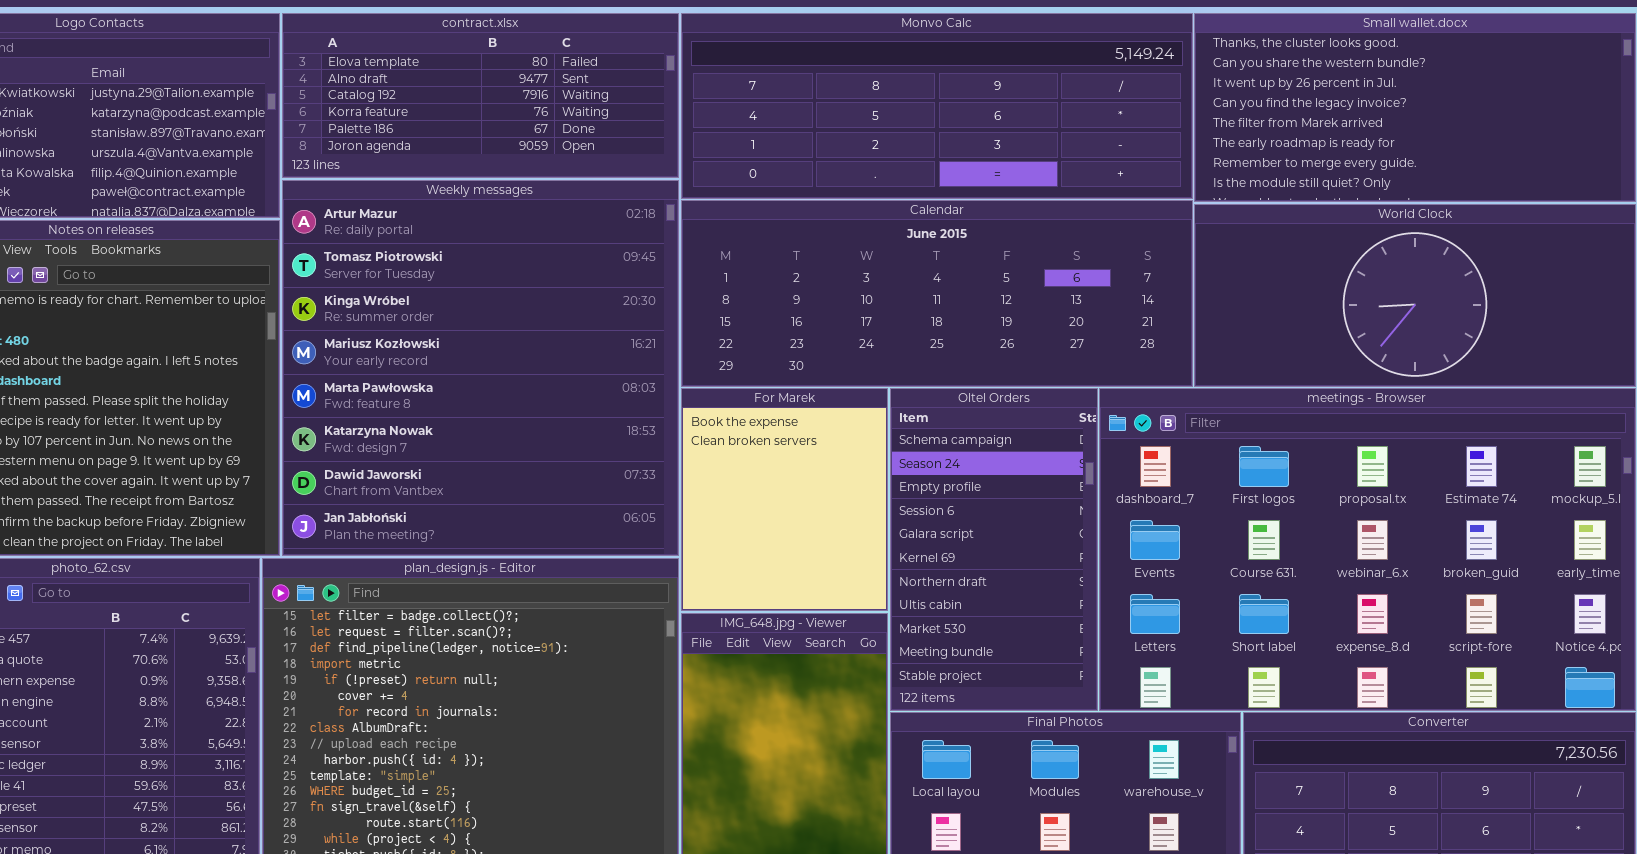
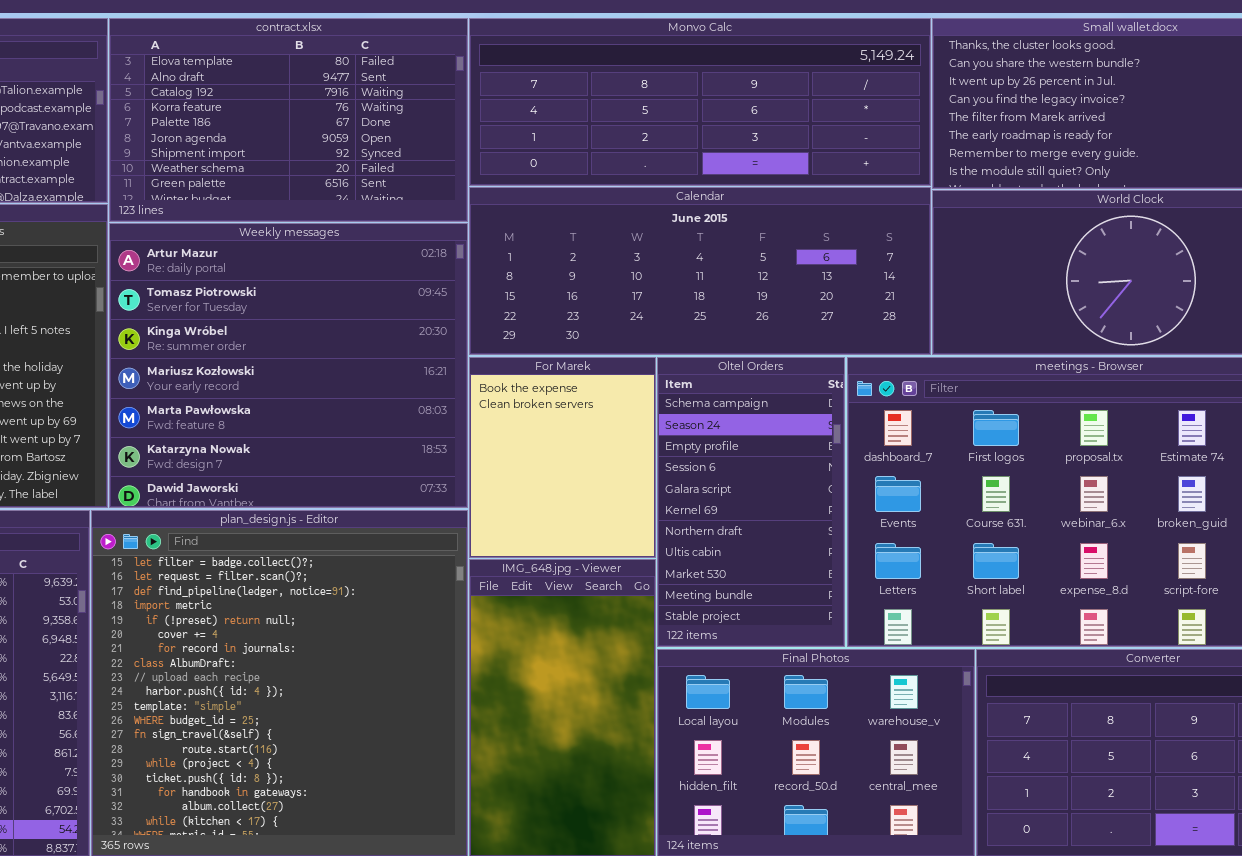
contract.xlsx: [282,13,679,178] -> [109,18,468,222], resized
Weekly messages: [282,180,679,556] -> [109,223,468,508], resized

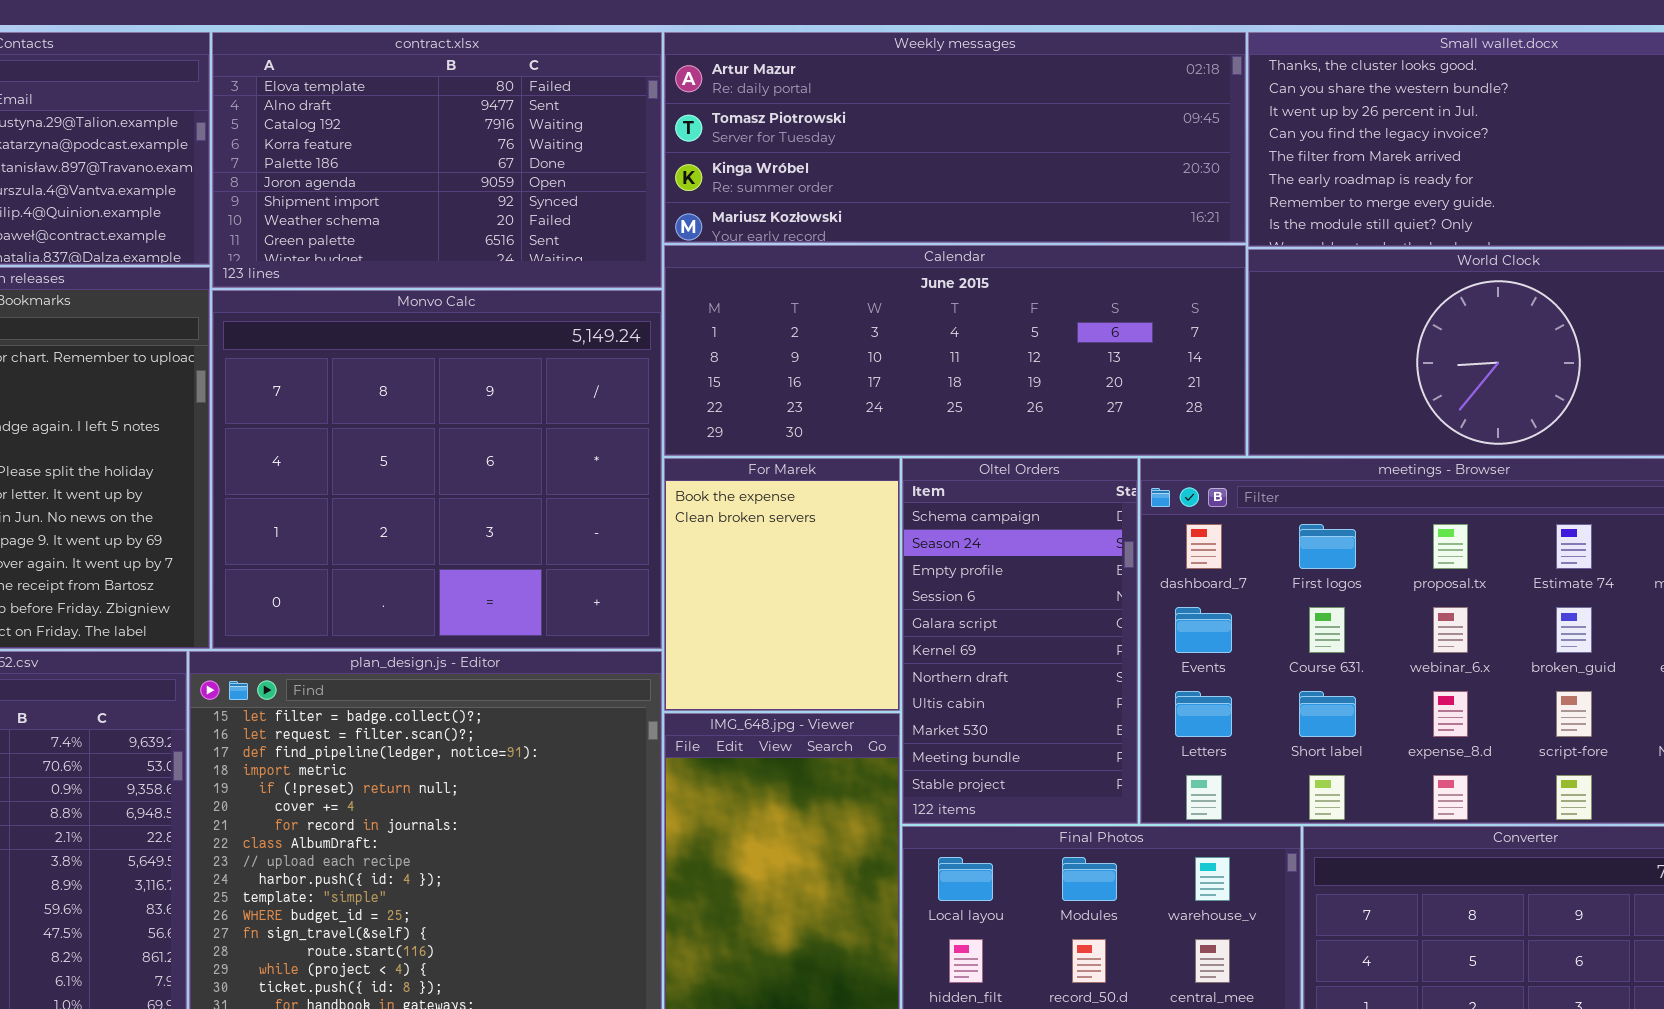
Monvo Calc: [469,18,931,186] -> [212,290,662,649], moved, resized
Weekly messages: [109,223,468,508] -> [664,32,1246,243], moved, resized

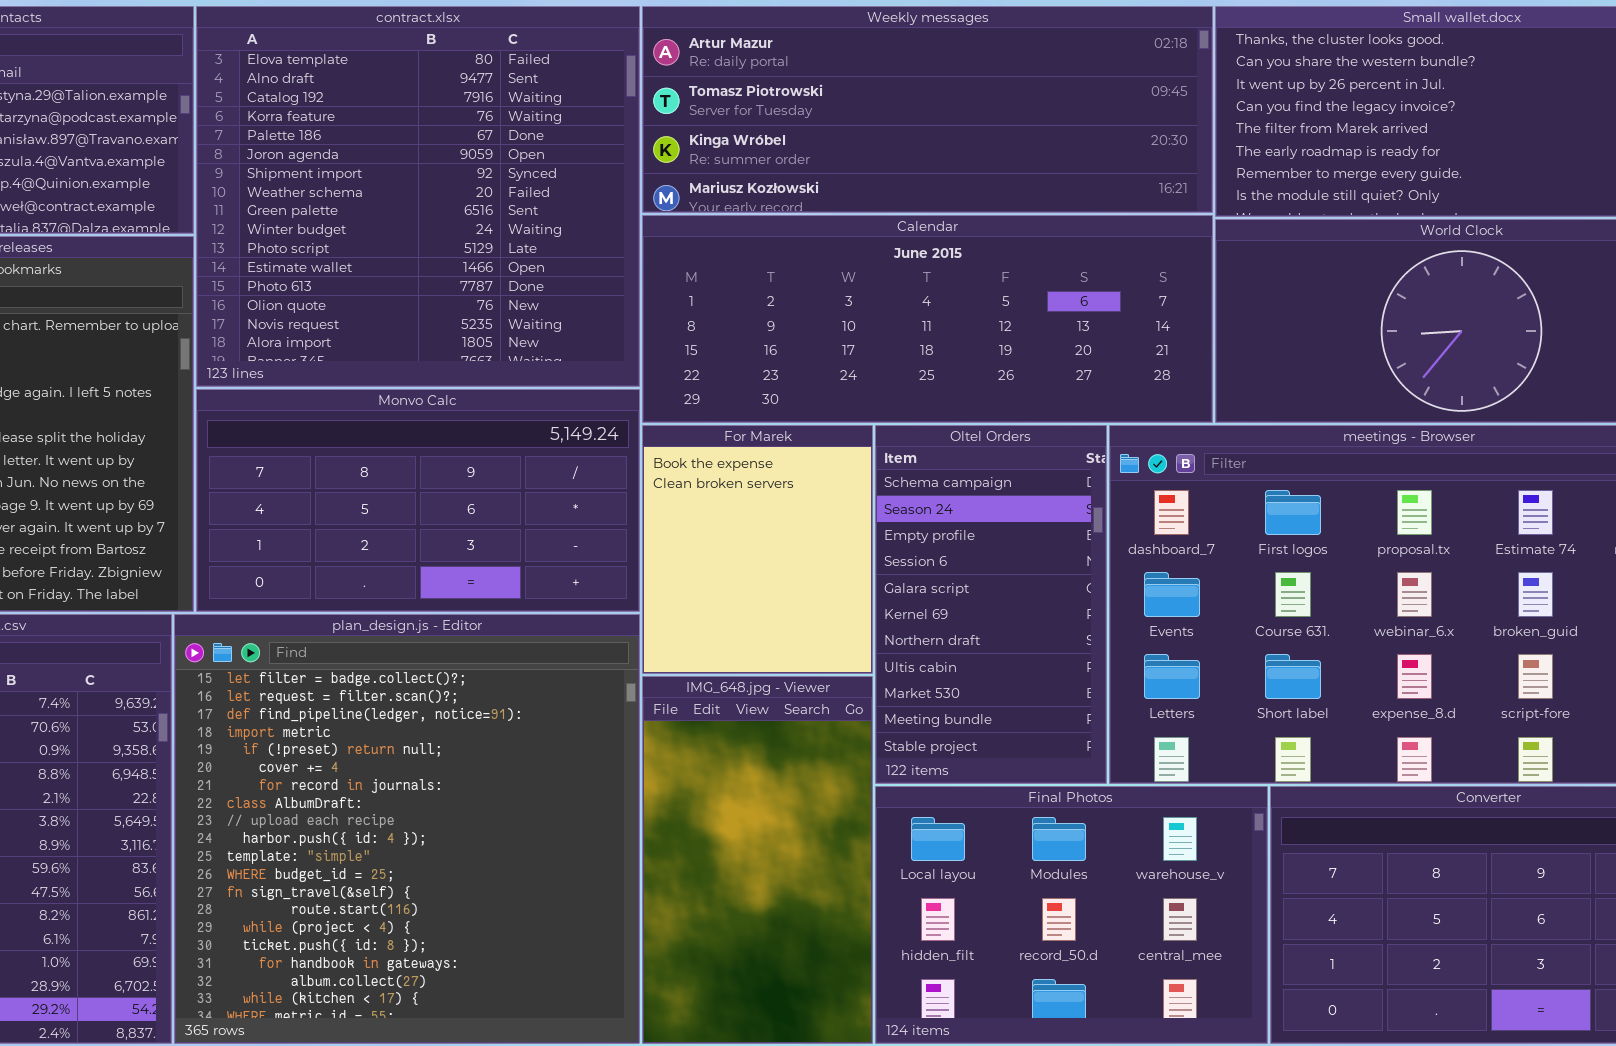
contract.xlsx: [212,32,662,288] -> [196,6,640,387], resized
Monvo Calc: [212,290,662,649] -> [196,389,640,612], resized

